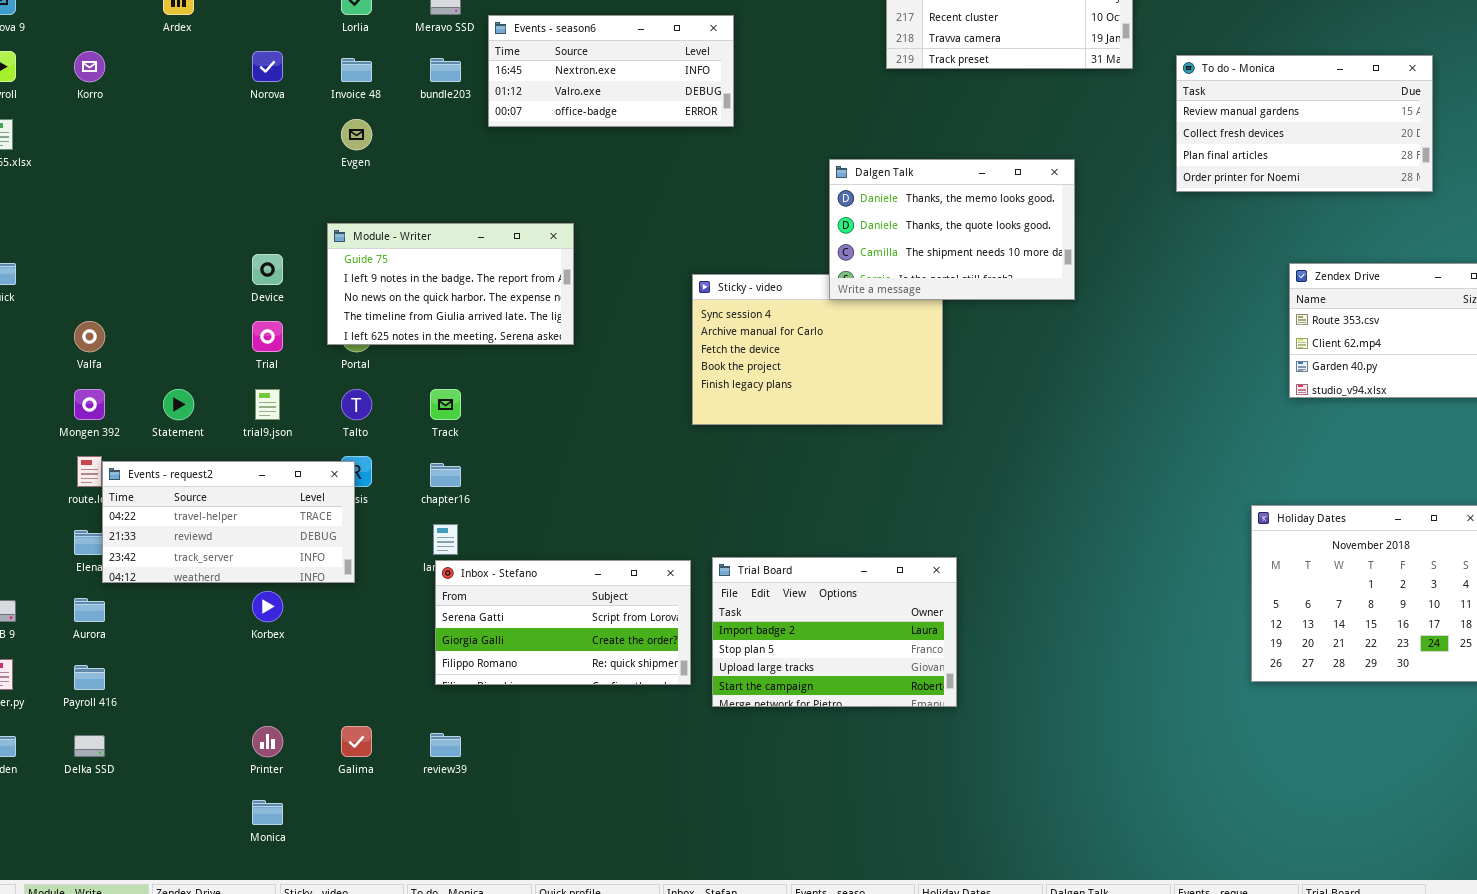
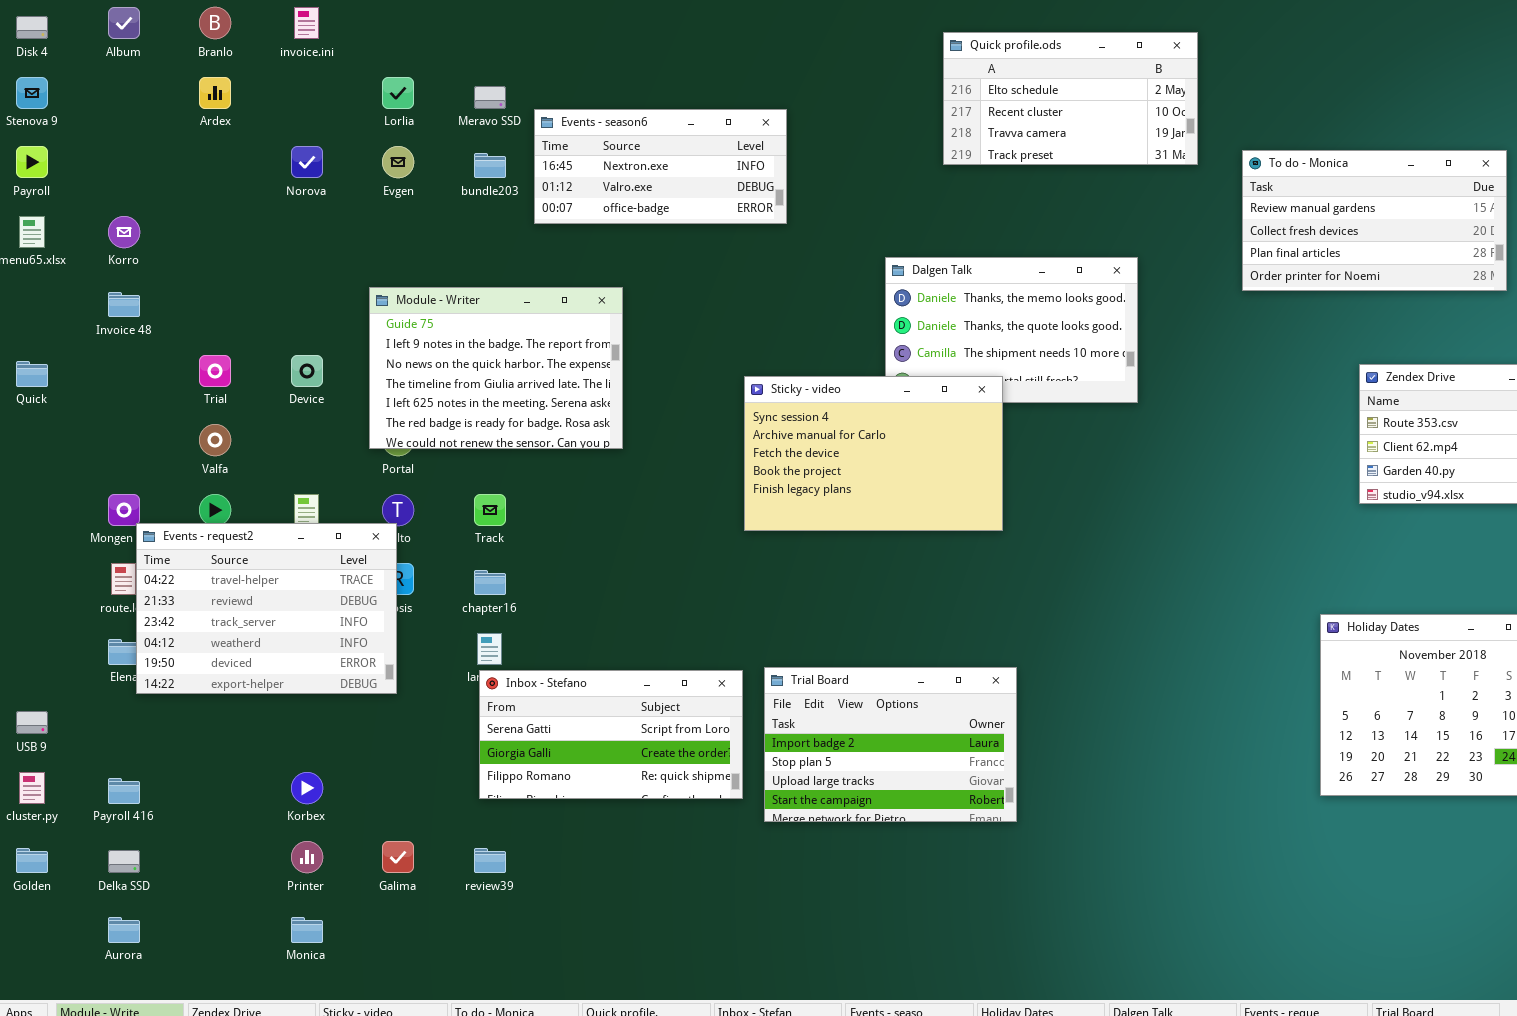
Korro: [74,51,105,82] -> [108,216,140,248], moved
Invoice 48: [341,58,372,82] -> [108,292,140,317], moved
Evgen: [341,119,372,150] -> [382,146,414,178], moved
Module - Writer: [327,223,574,345] -> [369,287,623,449], resized
Sticky - video: [692,274,943,425] -> [744,376,1003,531], raised
Valfa: [74,321,105,352] -> [199,424,231,456], moved
Trial: [252,321,283,352] -> [199,355,231,387], moved
Events - request2: [102,461,355,583] -> [136,523,397,694], resized
Korbex: [252,591,283,622] -> [291,772,323,804], moved
Aurora: [74,598,105,622] -> [108,917,140,943], moved

